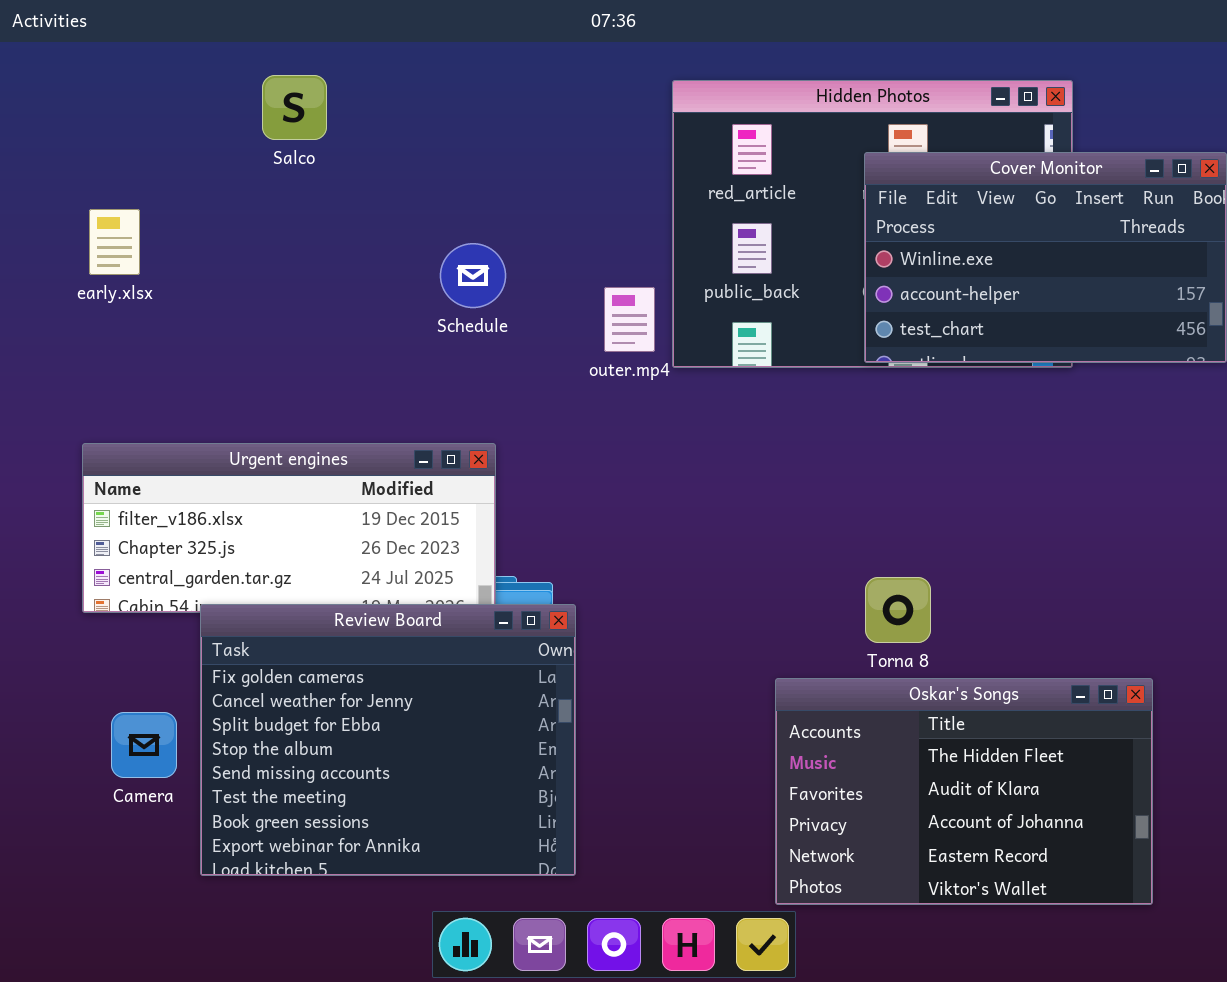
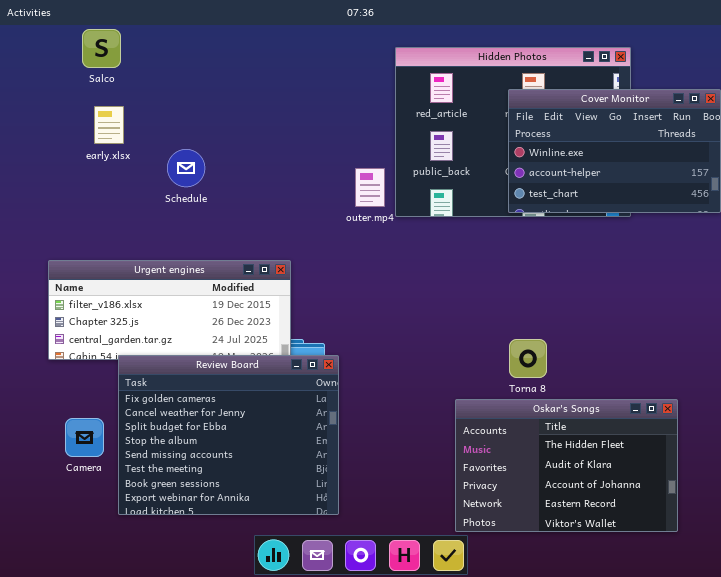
Salco: [262,75,327,140] -> [82,29,121,68], moved
early.xlsx: [89,209,140,275] -> [94,106,124,144], moved
Schedule: [440,243,506,308] -> [167,149,205,187], moved

